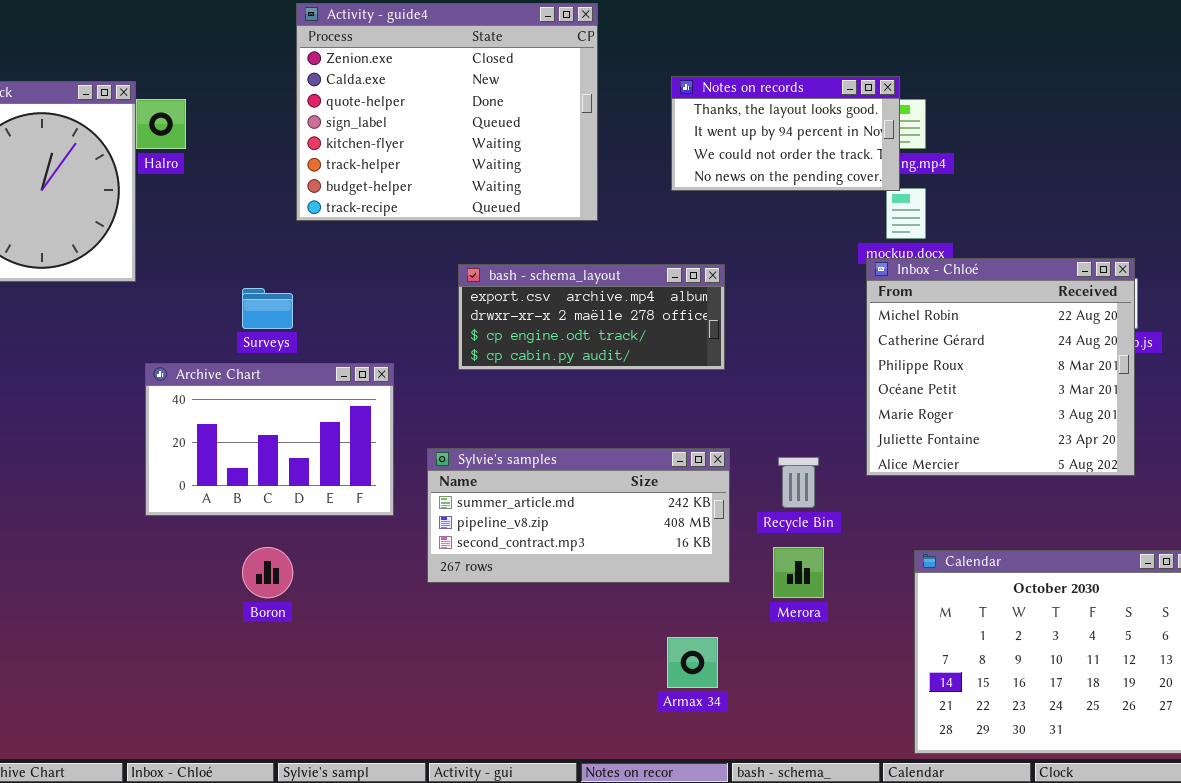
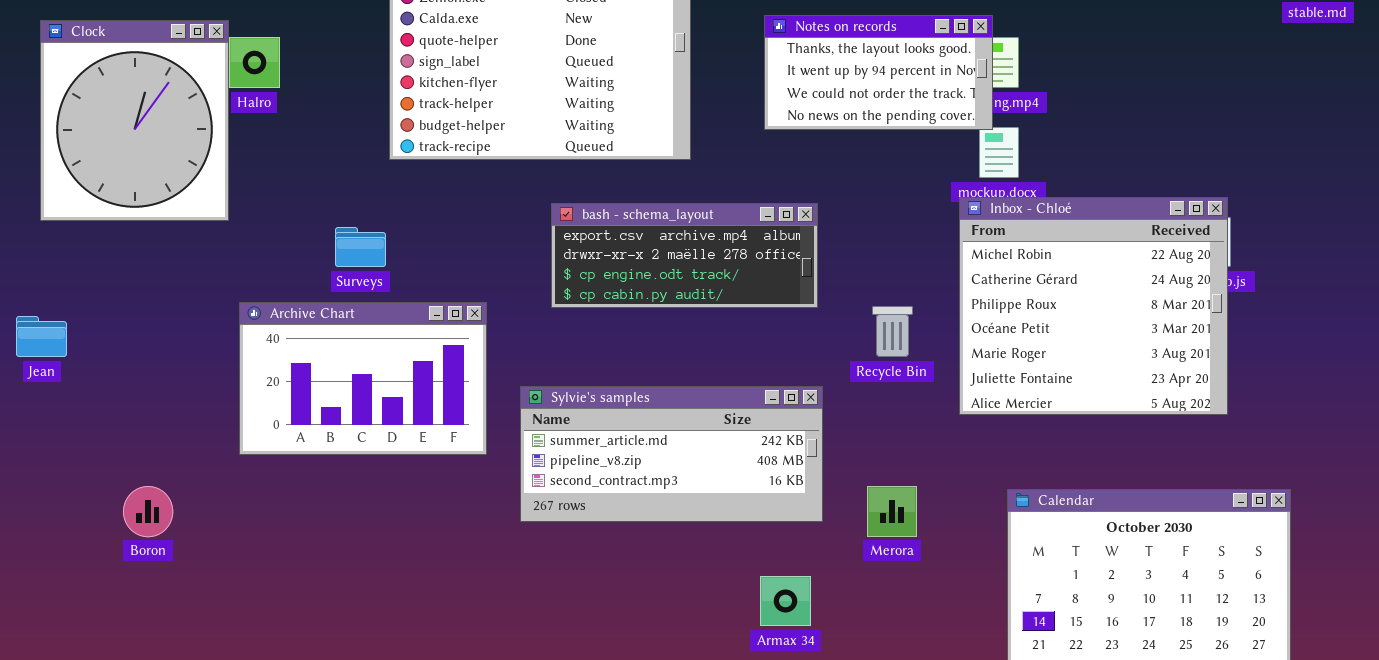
Recycle Bin: [778,457,819,508] -> [872,306,913,357], moved
Boron: [242,547,293,598] -> [123,486,173,537], moved

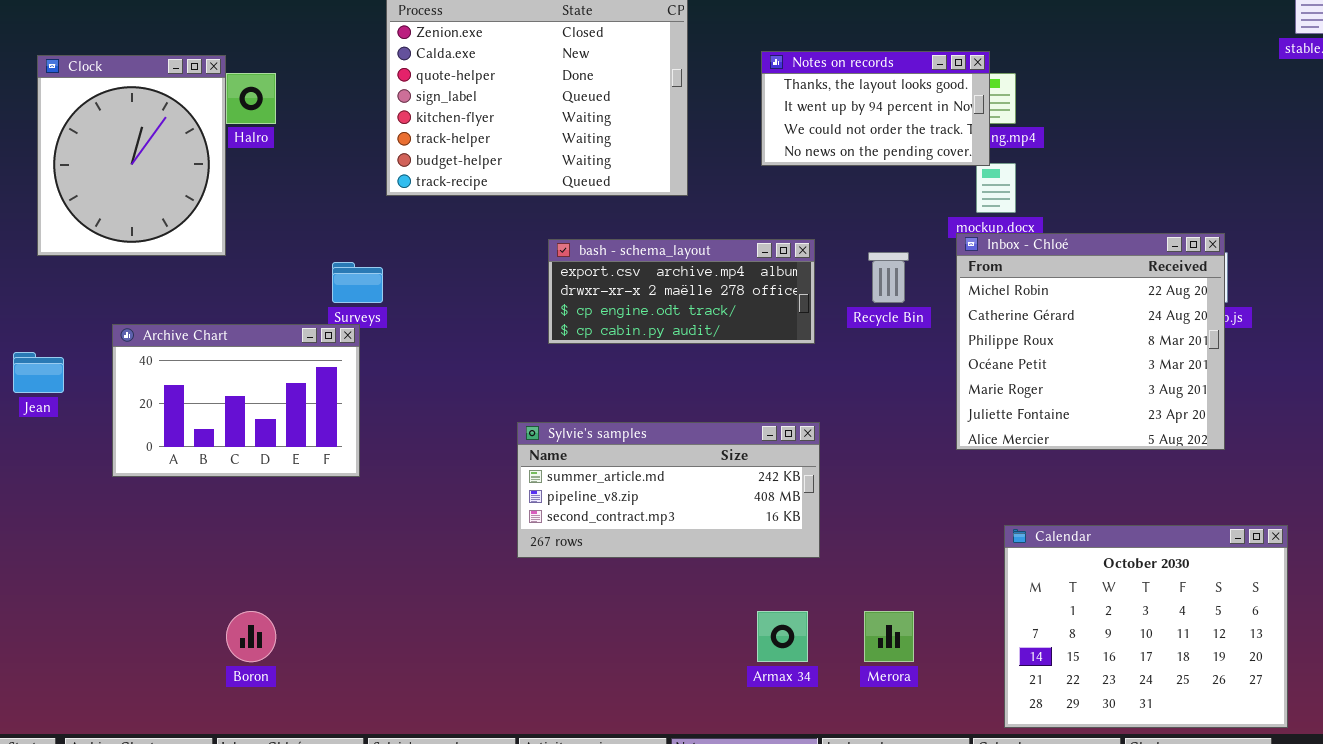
Archive Chart: [239,302,487,455] -> [112,324,360,477], moved
Recycle Bin: [872,306,913,357] -> [868,252,909,303], moved
Boron: [123,486,173,537] -> [226,611,276,662], moved
Merora: [867,486,917,537] -> [864,611,914,662], moved

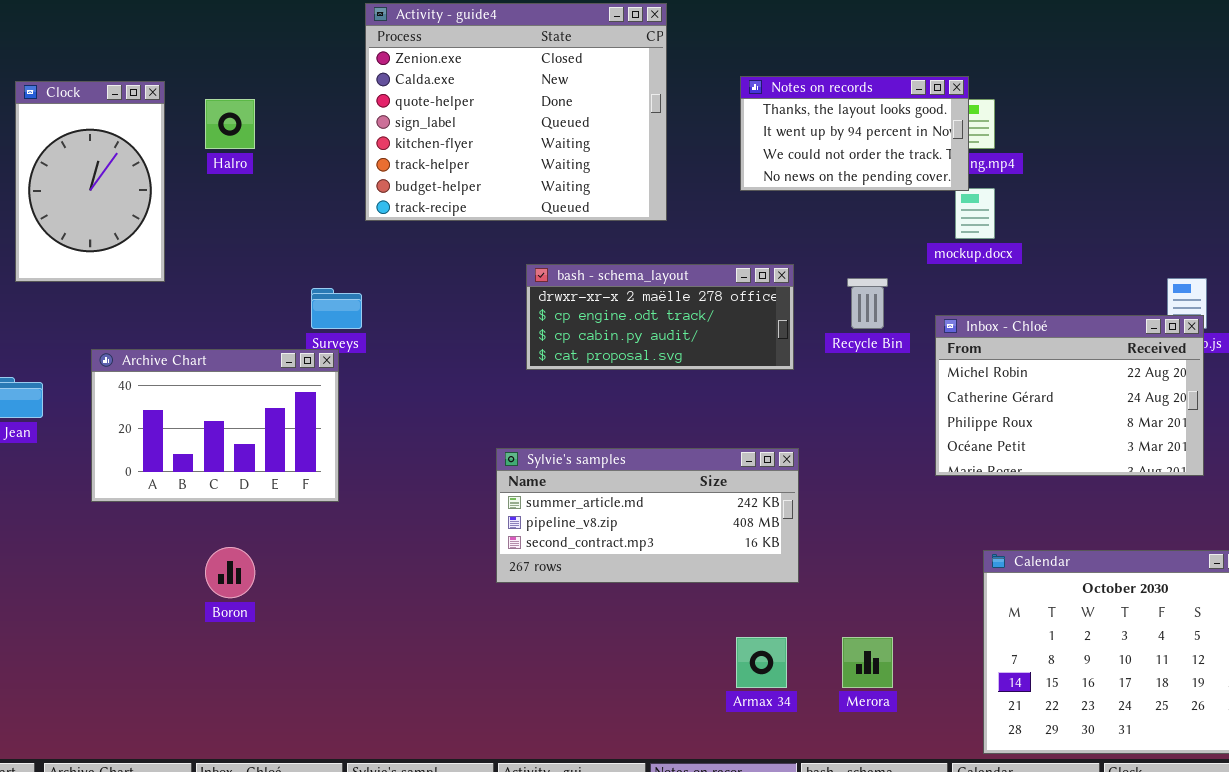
Clock: [37,55,226,256] -> [15,81,165,282], resized
Inbox - Chloé: [956,233,1225,450] -> [935,315,1204,476], resized
bash - schema_layout: [548,239,815,344] -> [526,264,794,370], scrolled down 1 row
Boron: [226,611,276,662] -> [205,547,255,598], moved

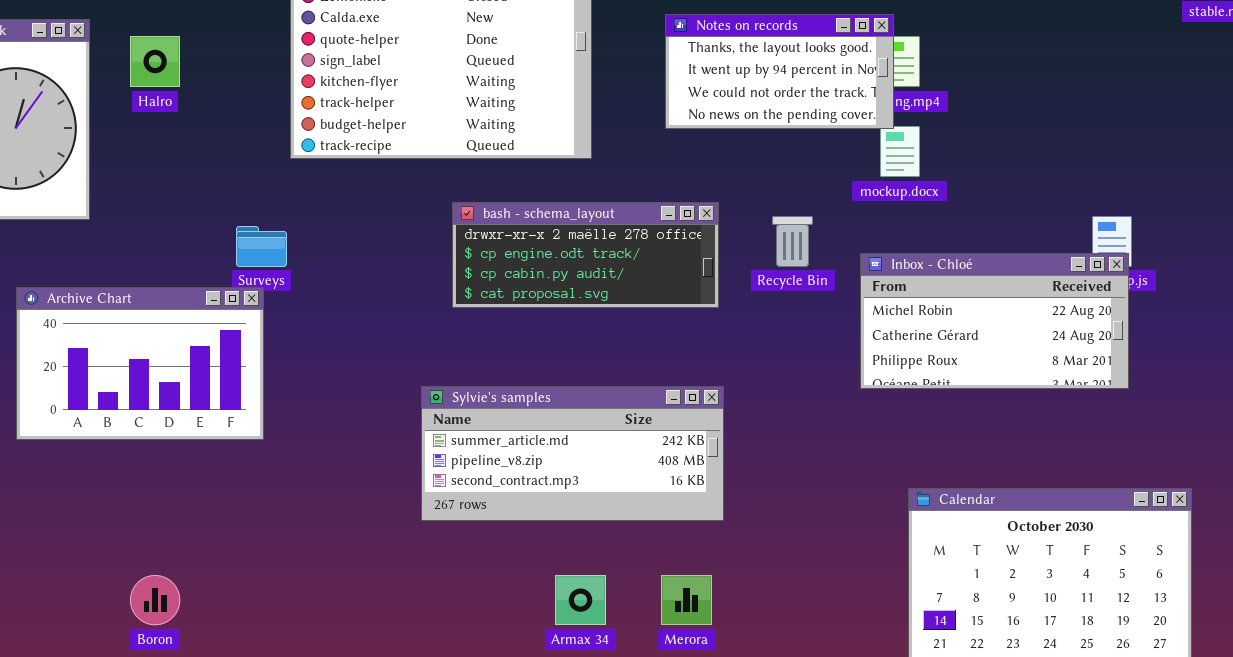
Inbox - Chloé: [935,315,1204,476] -> [860,253,1129,389], resized
Boron: [205,547,255,598] -> [130,575,180,625], moved
Armax 34: [736,637,787,688] -> [555,575,606,625], moved
Merora: [842,637,893,688] -> [661,575,712,625], moved

